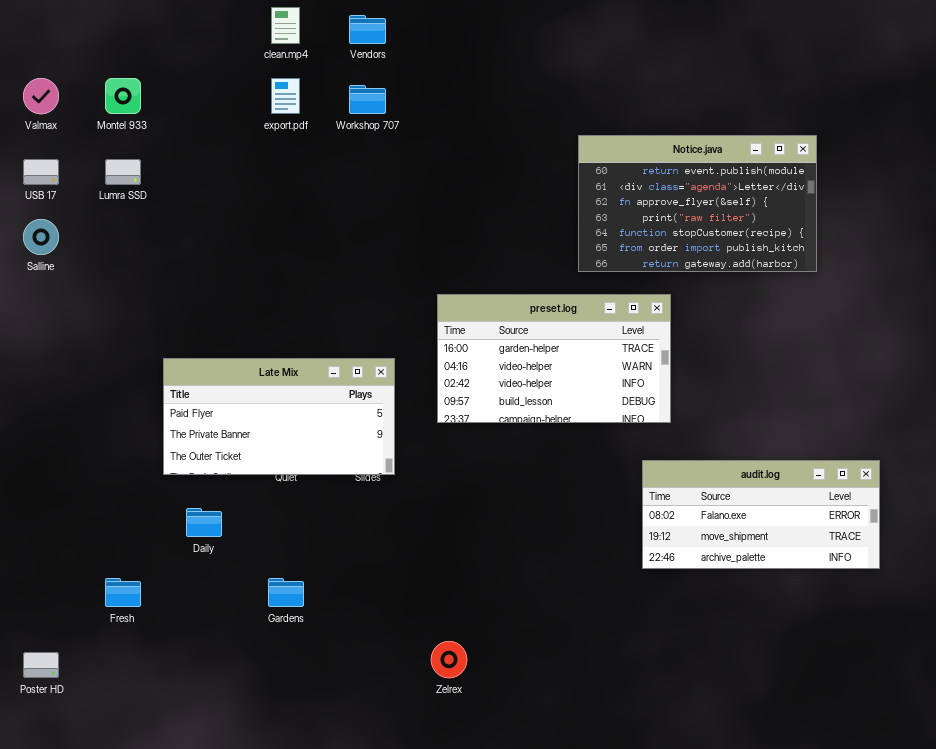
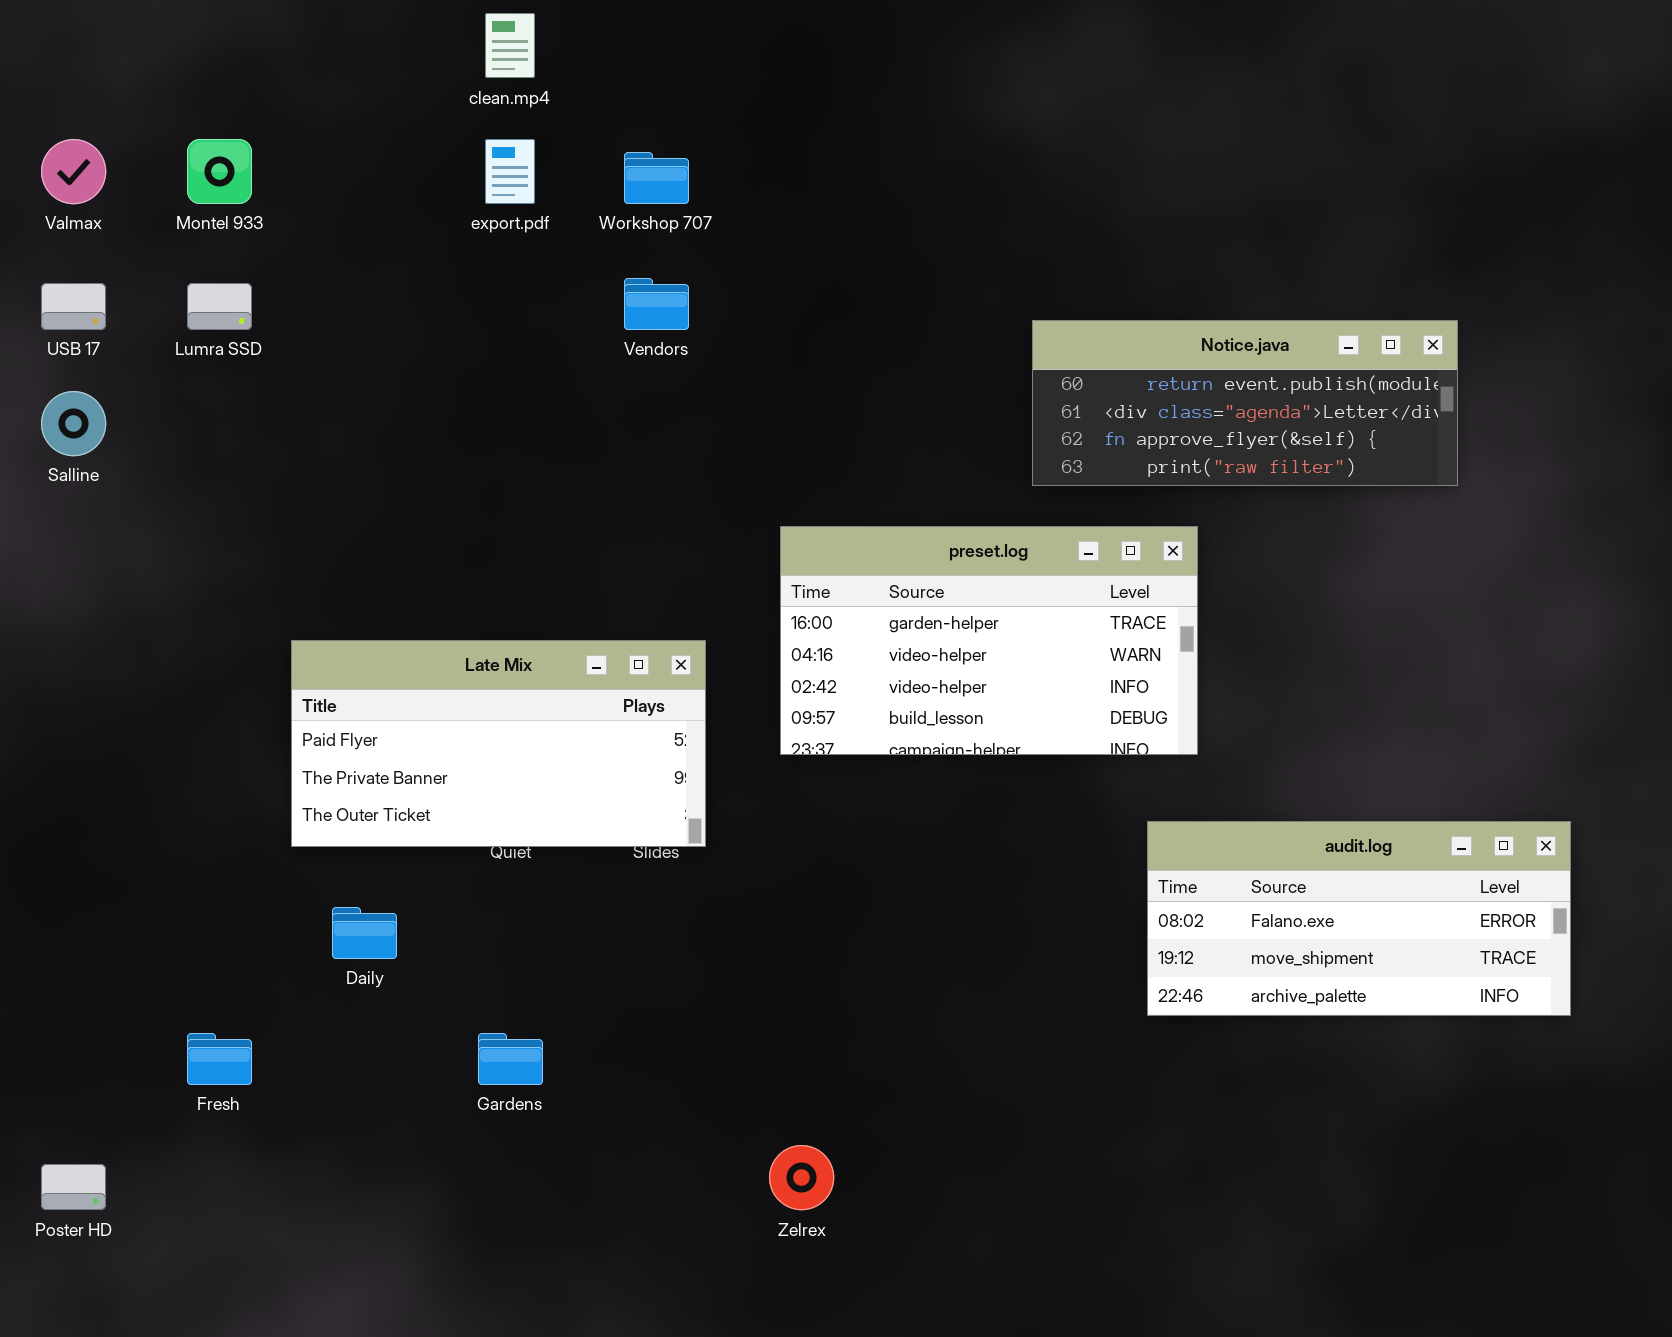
Vendors: [349,15,386,44] -> [624,278,689,330], moved
Notice.java: [578,135,817,272] -> [1032,320,1458,486], resized

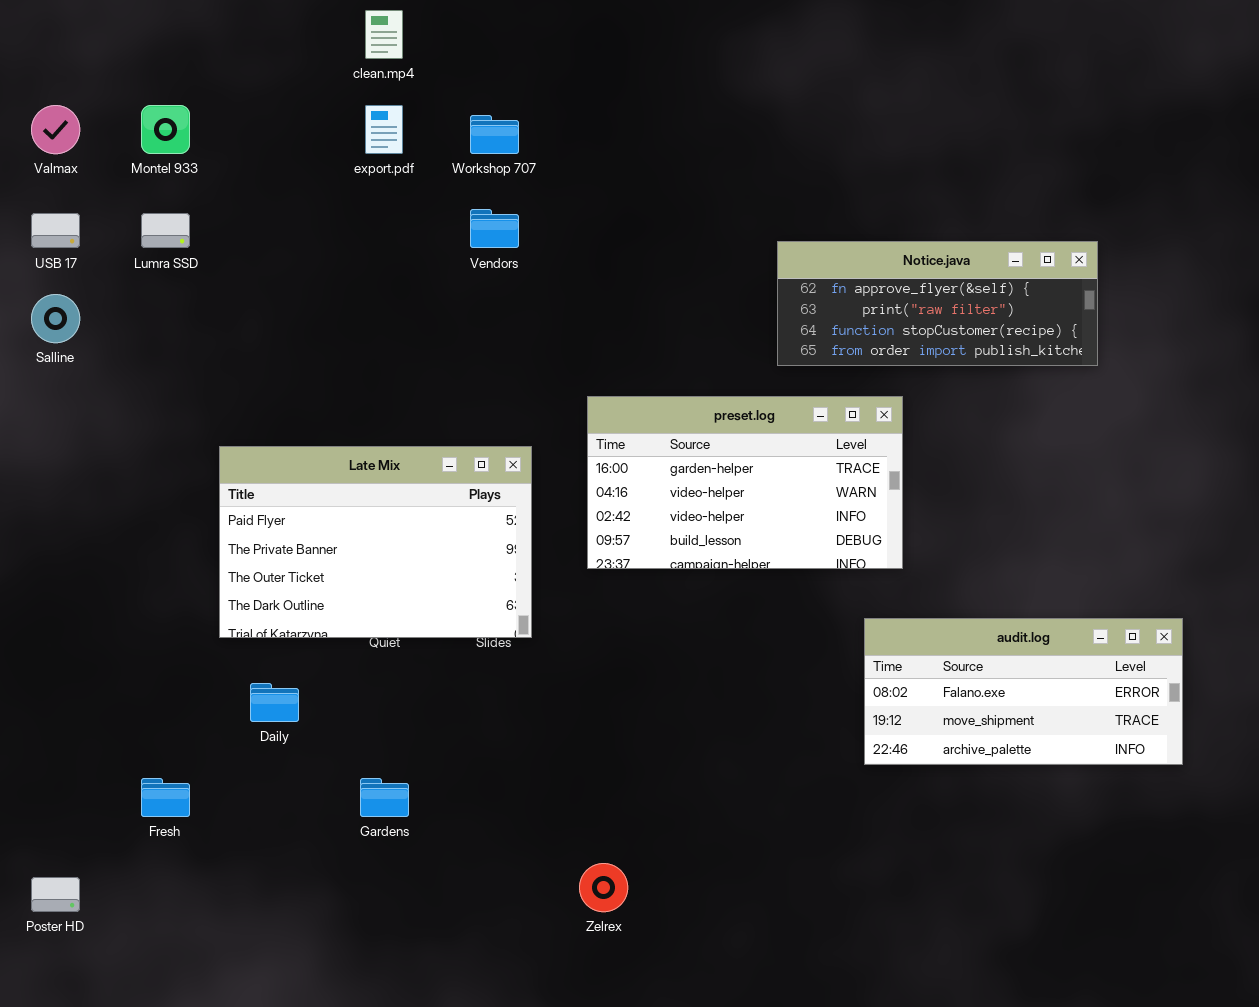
Notice.java: [1032,320,1458,486] -> [777,241,1098,366], scrolled down 2 rows
Late Mix: [291,640,706,847] -> [219,446,532,638], resized

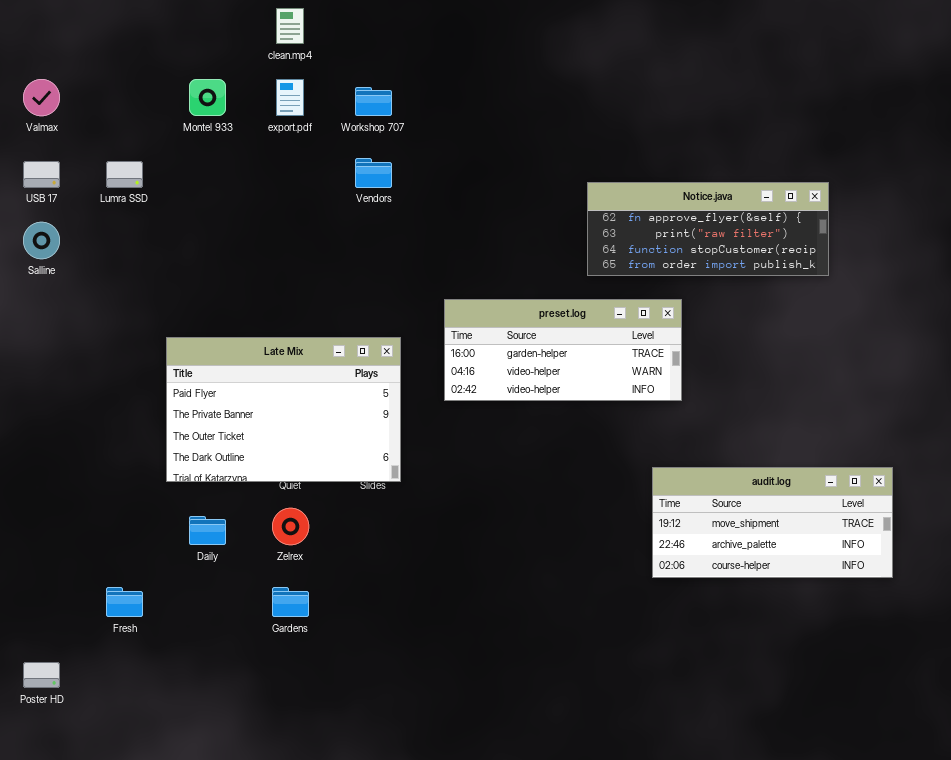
Montel 933: [141,105,190,154] -> [189,79,226,116], moved
preset.log: [587,396,903,569] -> [444,299,682,401], resized
audit.log: [864,618,1183,765] -> [652,467,893,578], scrolled down 1 row
Zelrex: [579,863,628,912] -> [272,508,309,545], moved

